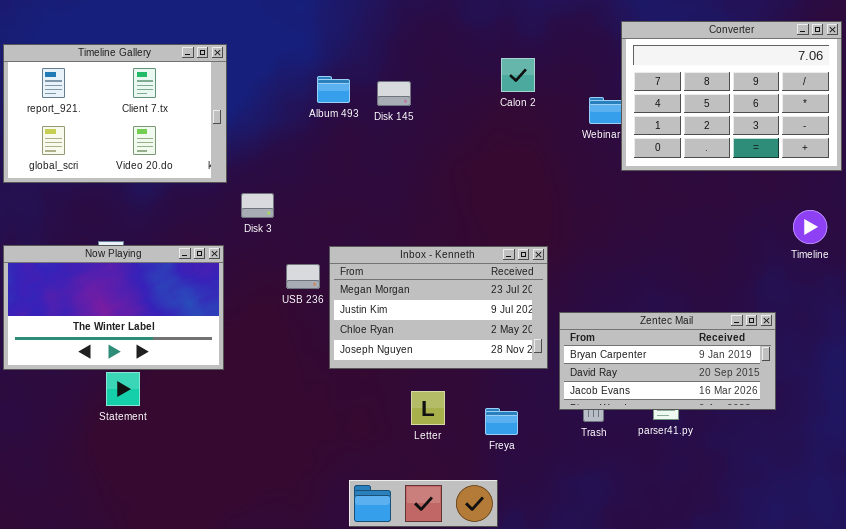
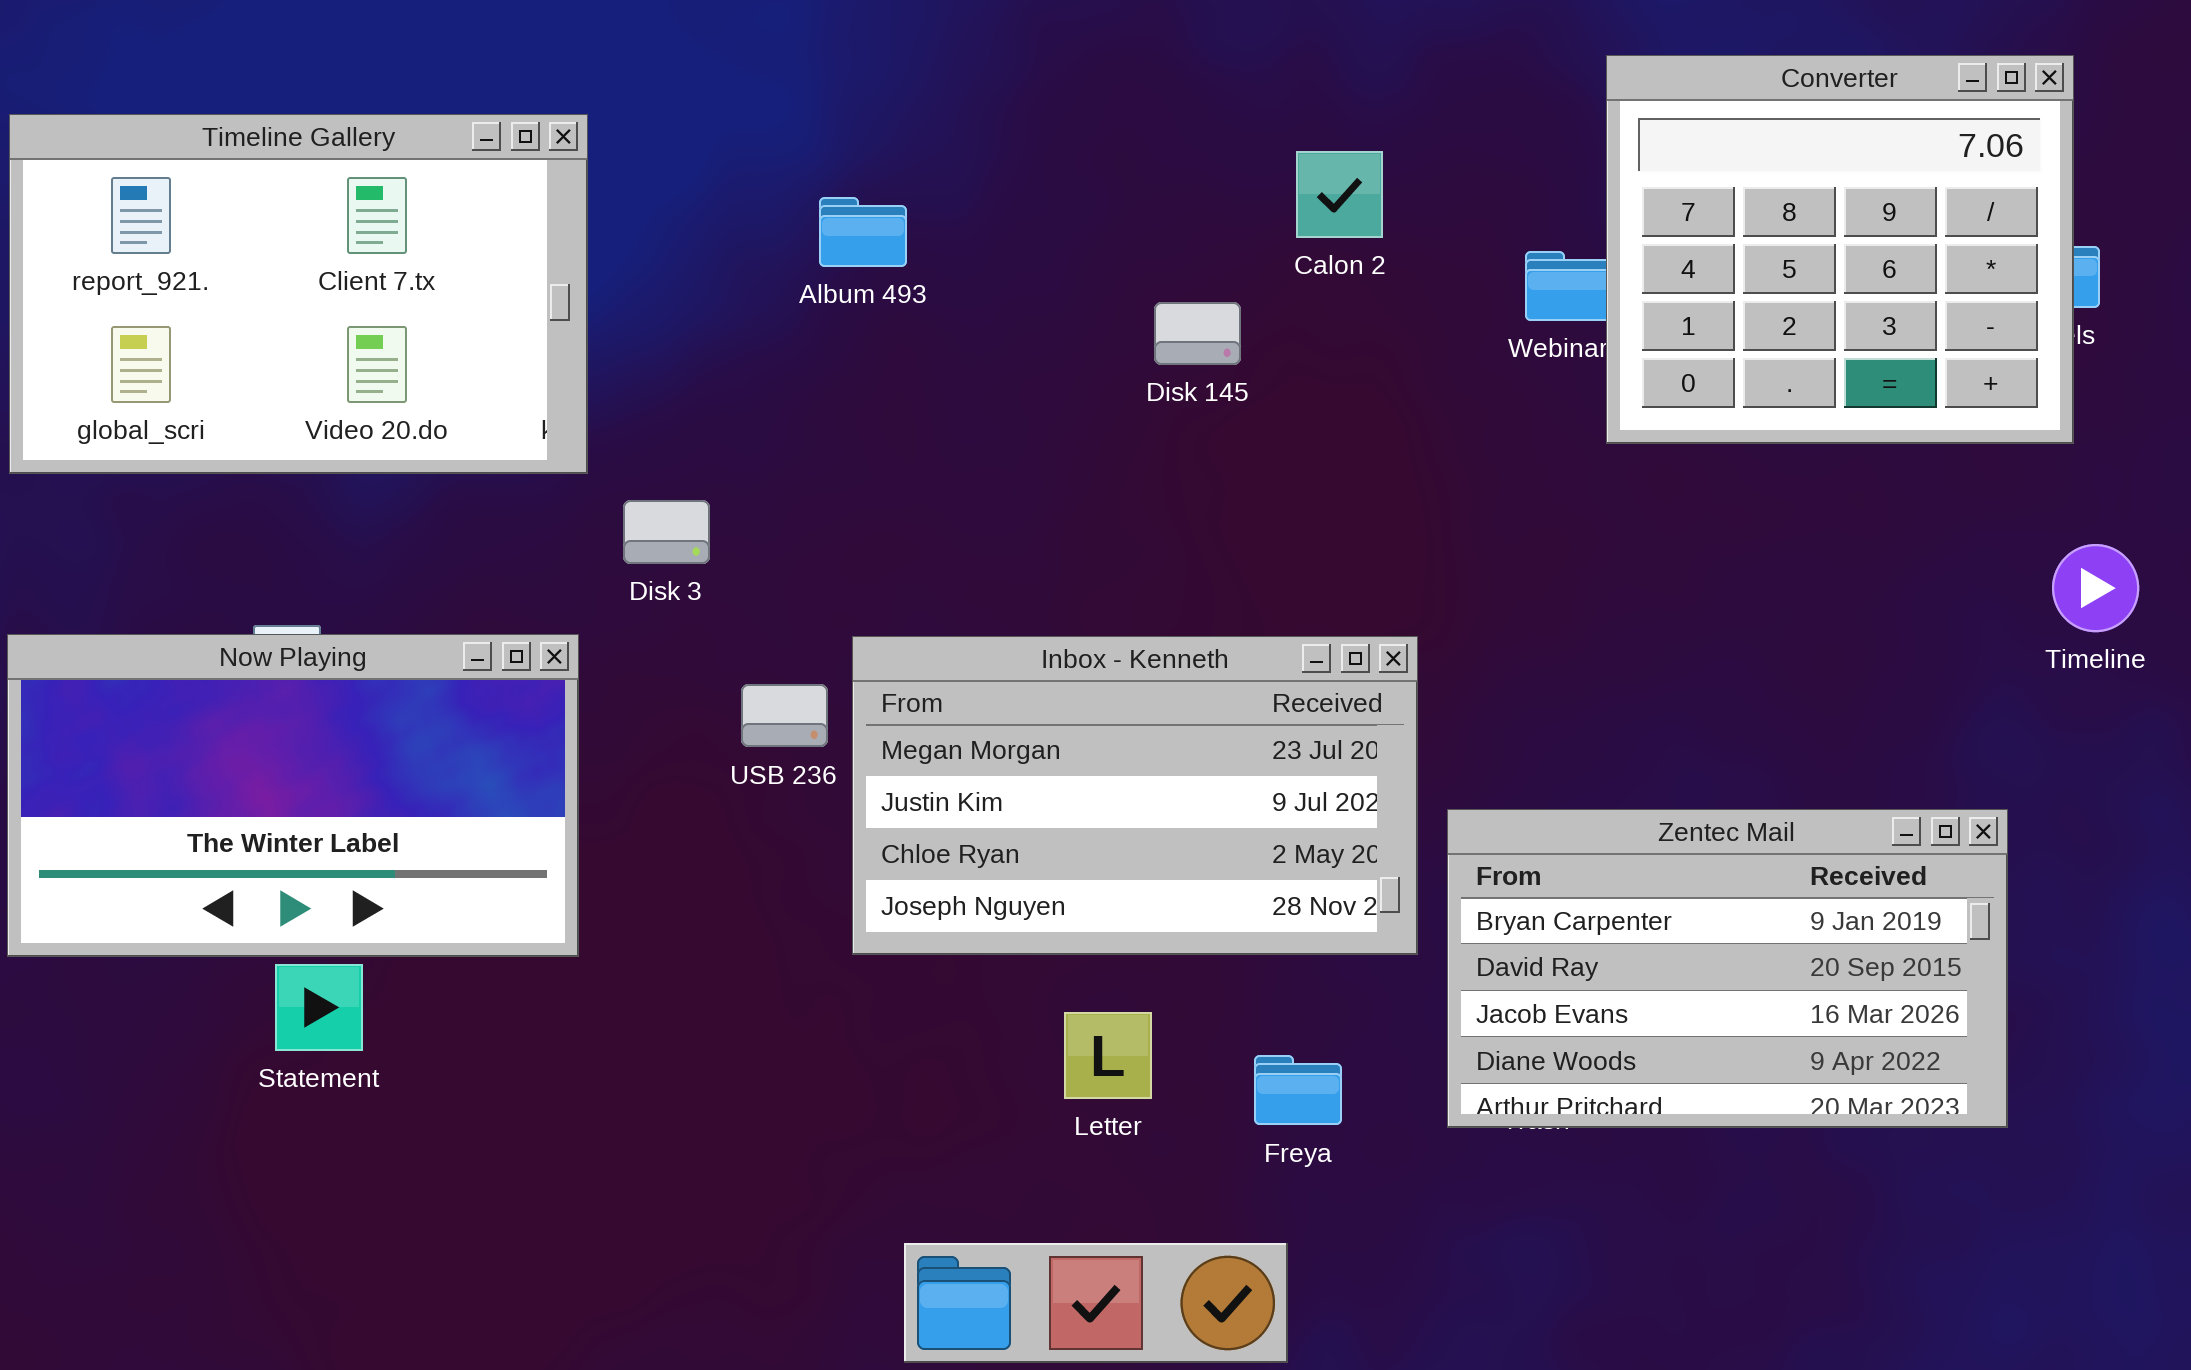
Converter: [621,21,842,171] -> [1606,55,2074,444], resized
Disk 145: [377,81,411,106] -> [1154,302,1241,365], moved
Zentec Mail: [559,312,776,410] -> [1447,809,2008,1128], resized

